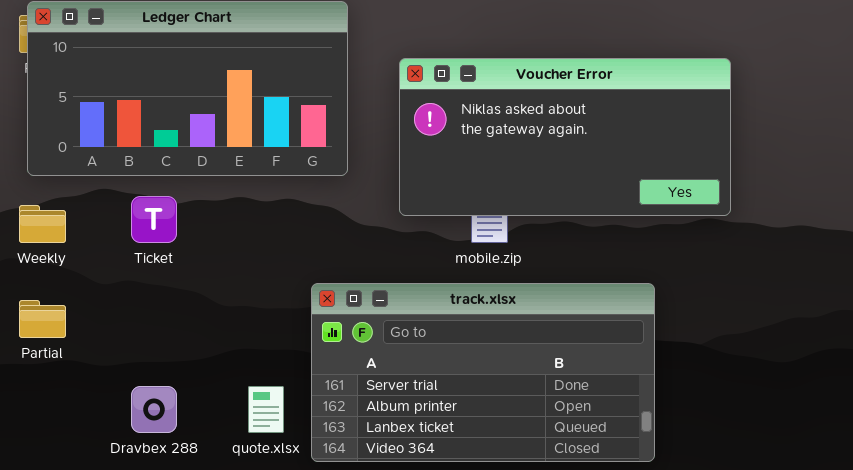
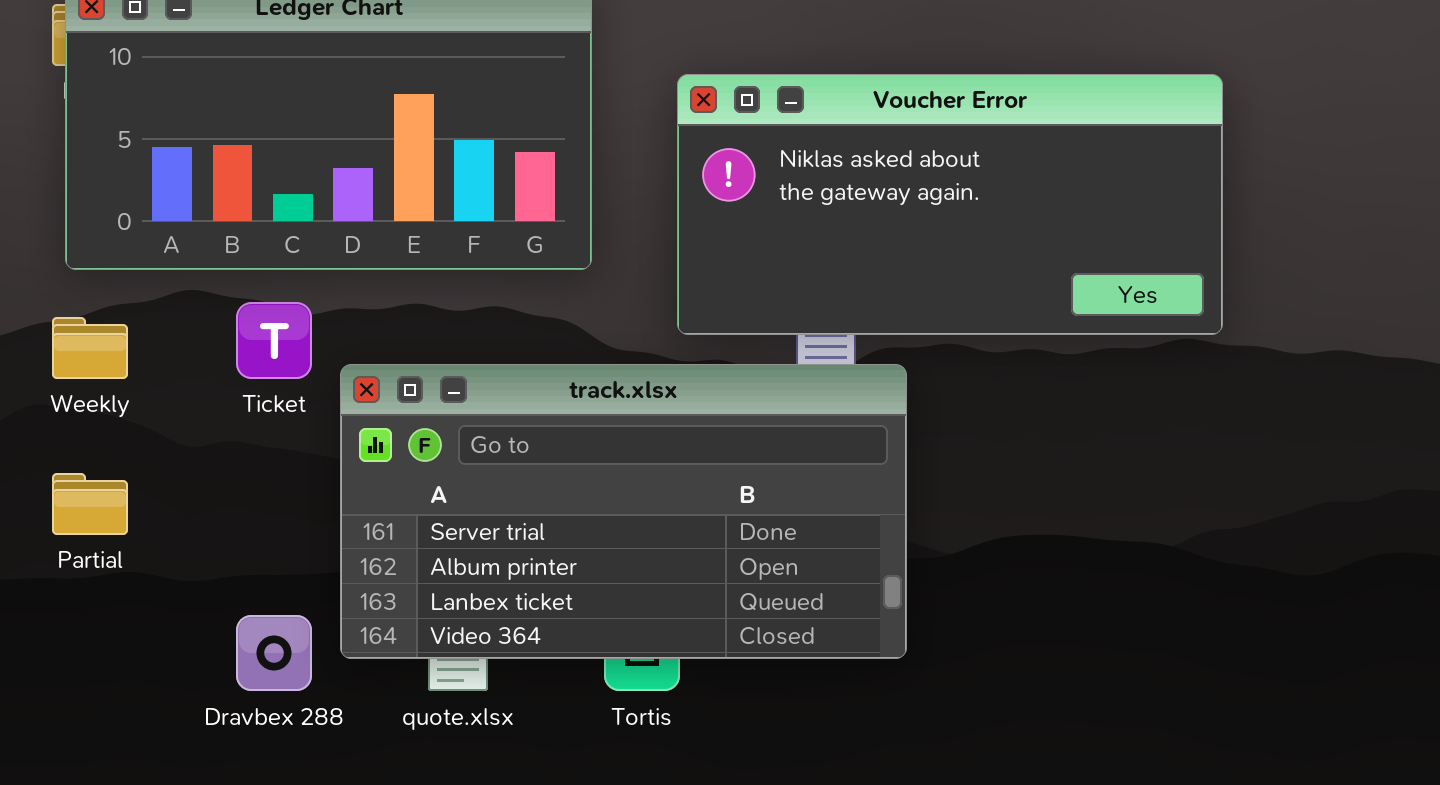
track.xlsx: [311,283,655,462] -> [340,364,907,659], moved

